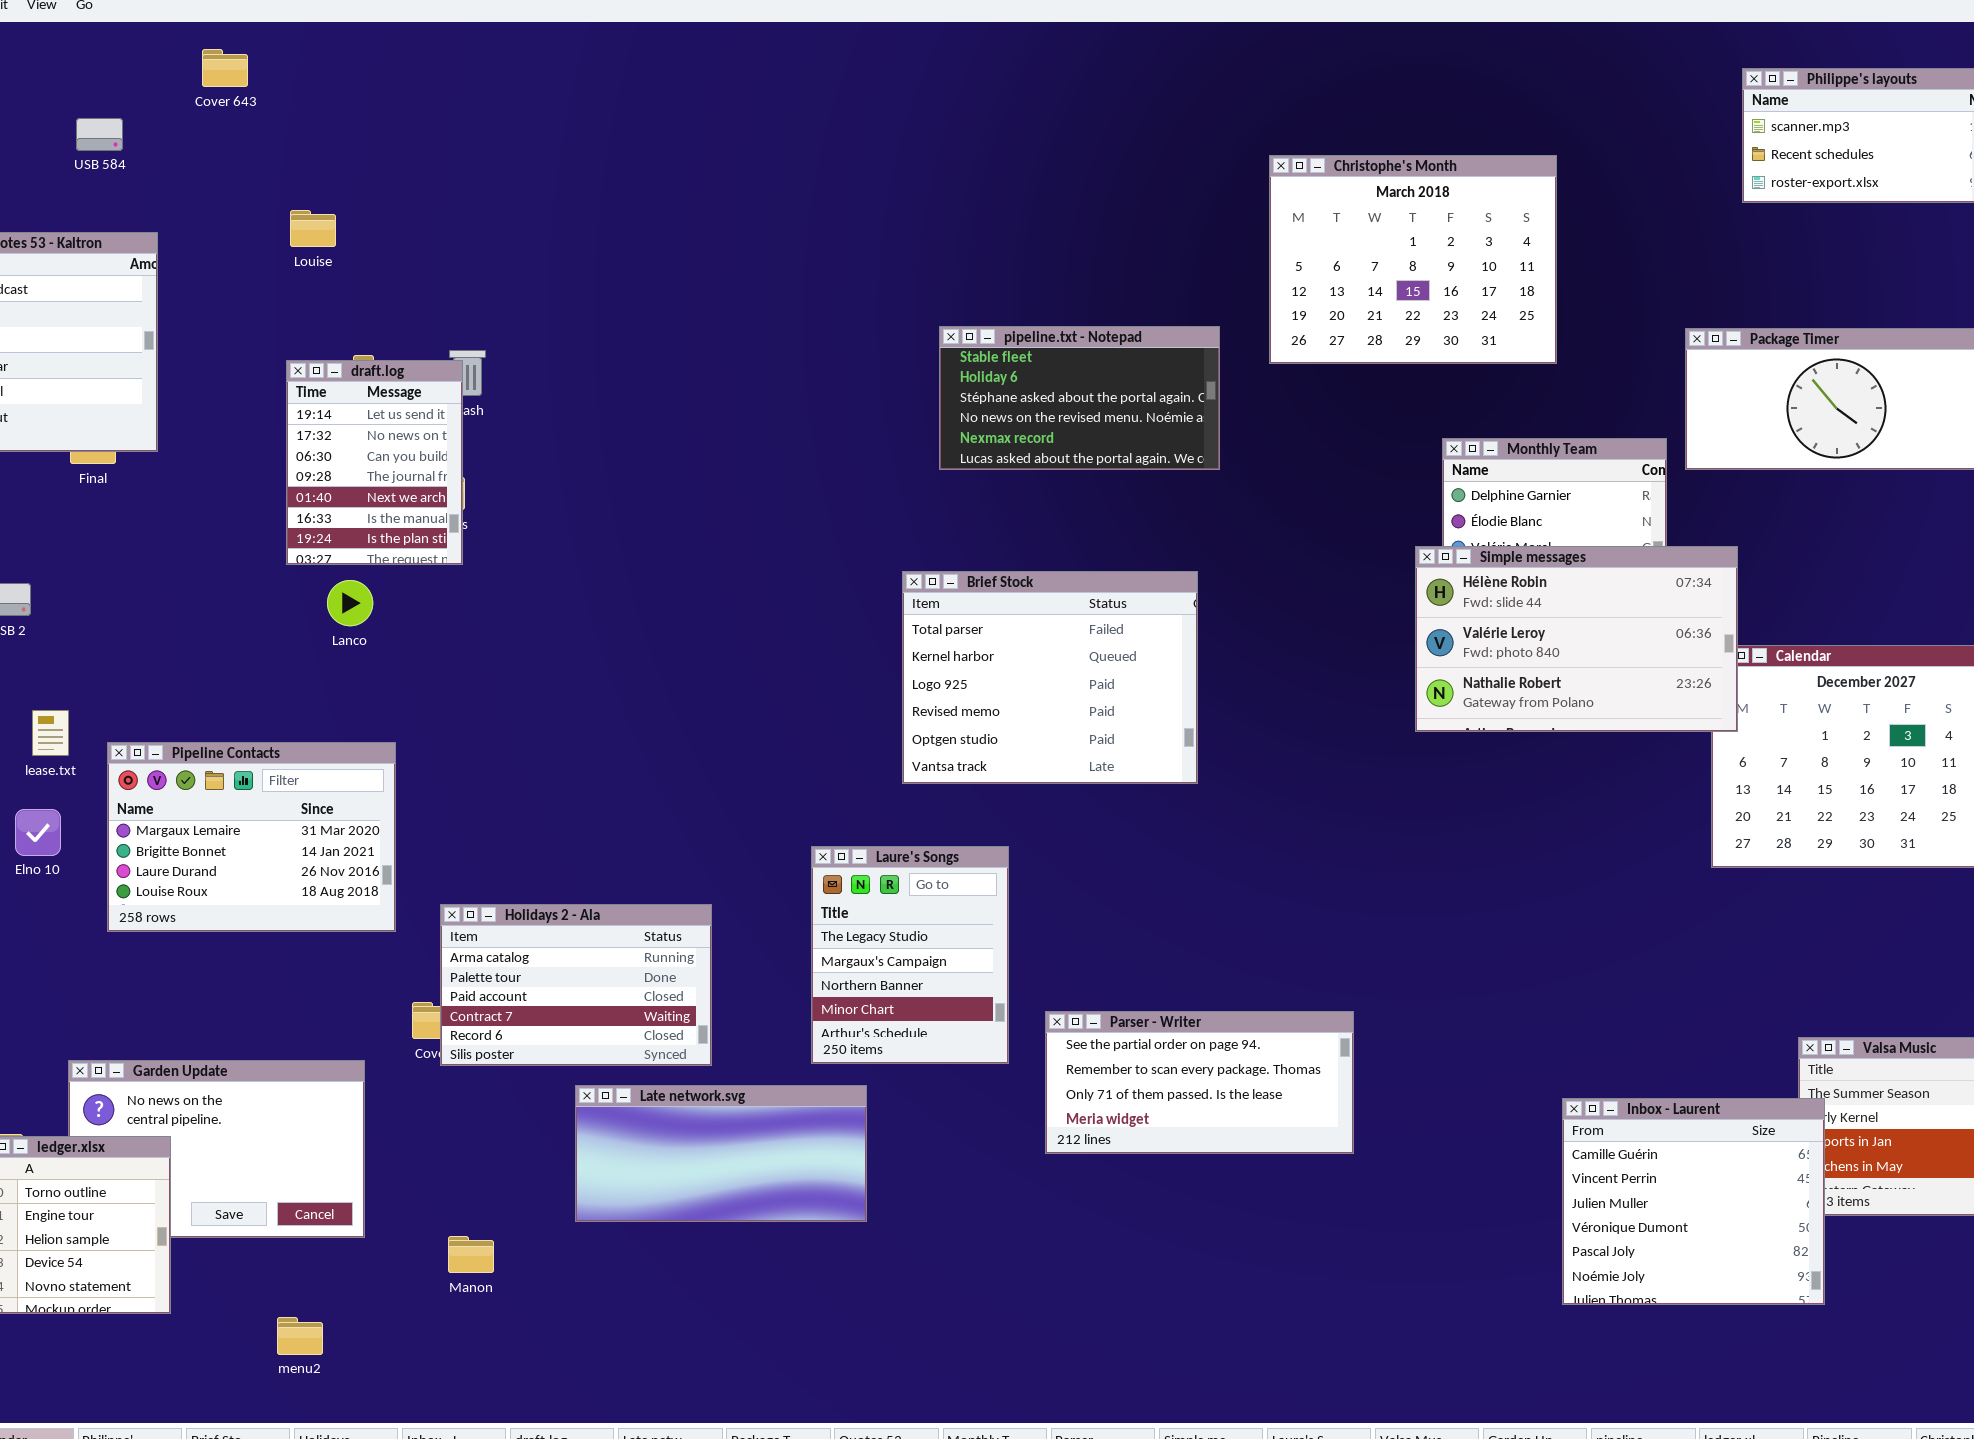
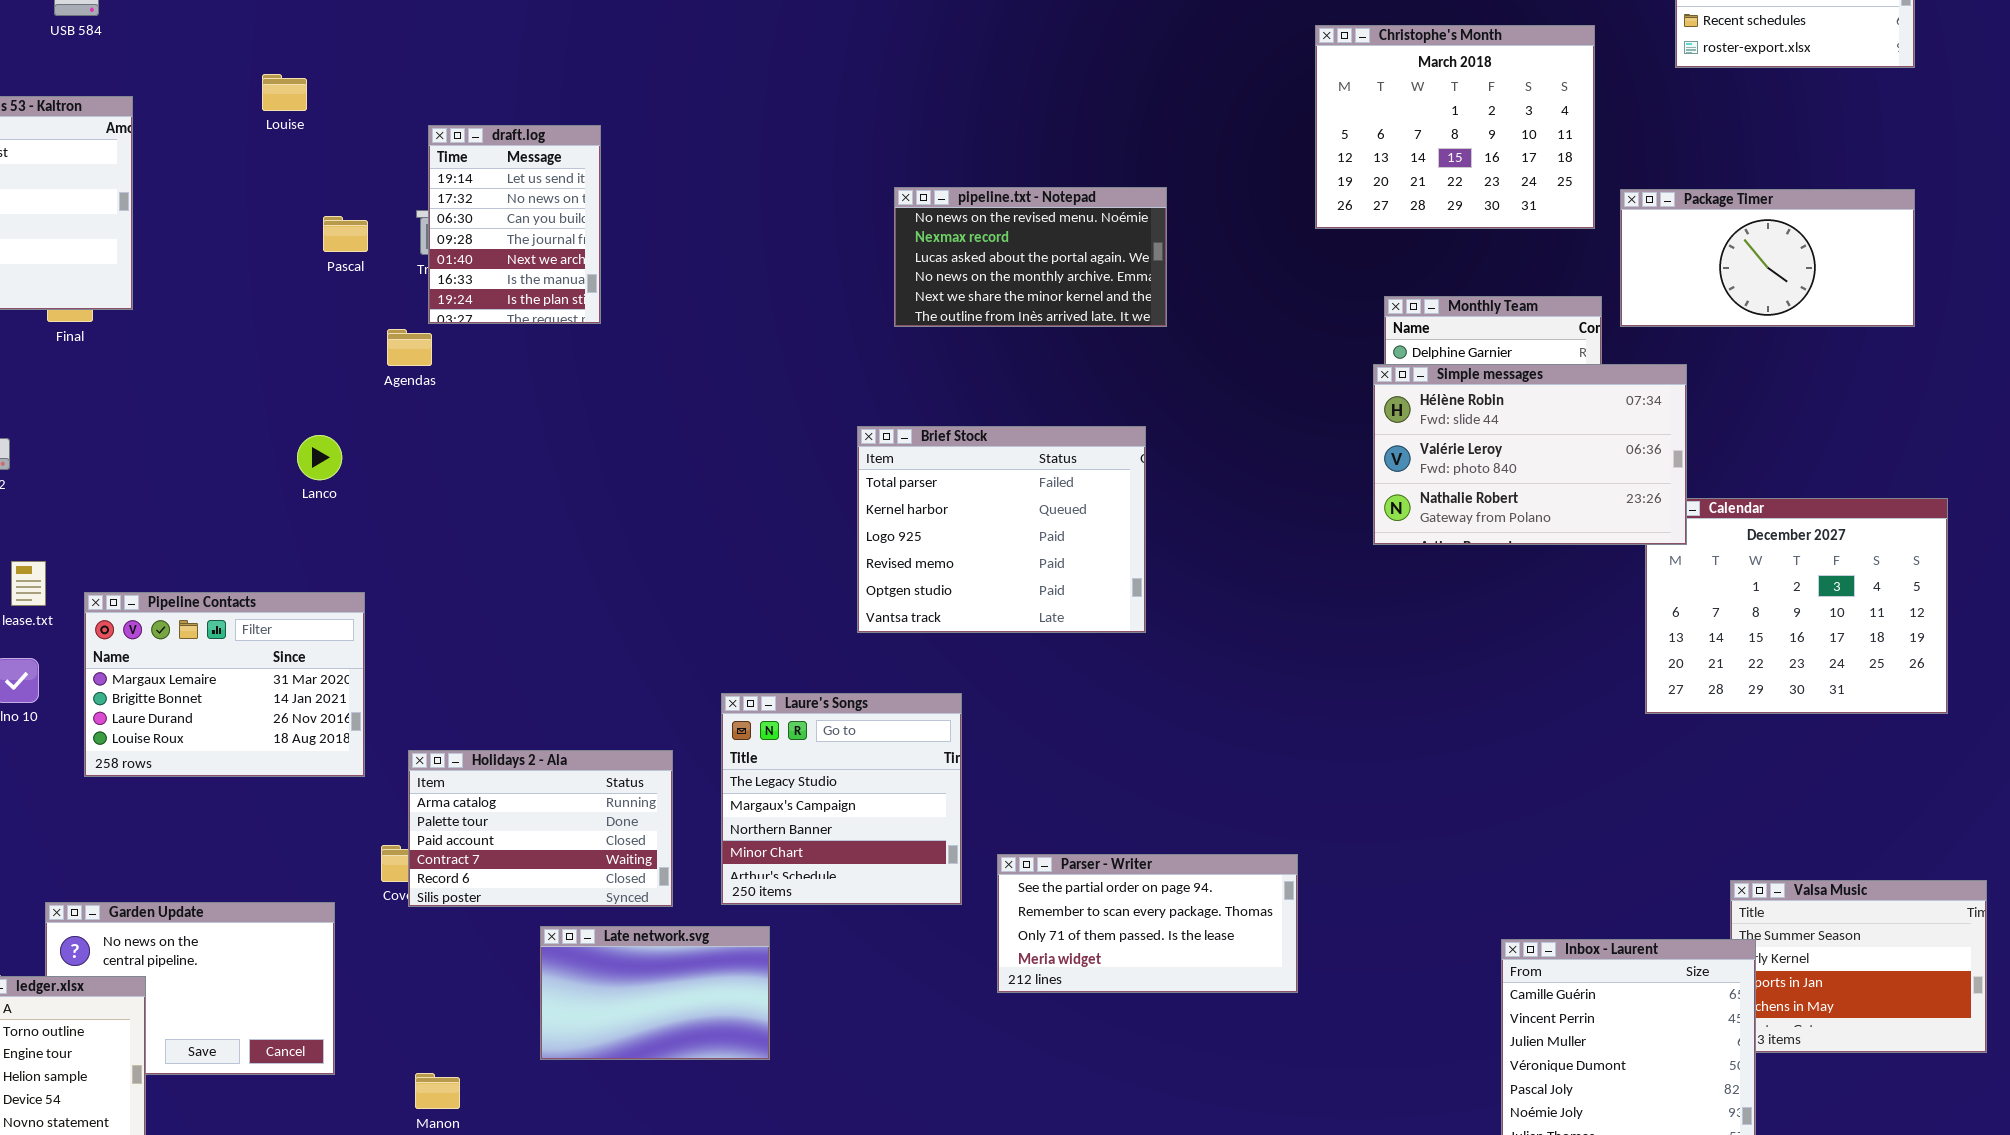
Christophe's Month: [1269,155,1557,364] -> [1315,25,1595,229], moved
pipeline.txt - Notepad: [939,326,1220,470] -> [894,187,1167,327], scrolled down 3 rows
draft.log: [286,360,463,565] -> [428,125,601,324], moved
Simple messages: [1415,546,1738,732] -> [1373,364,1687,545], moved
Laure's Songs: [811,846,1009,1064] -> [721,693,962,905], resized
Late network.svg: [575,1085,867,1222] -> [540,926,770,1060], resized

